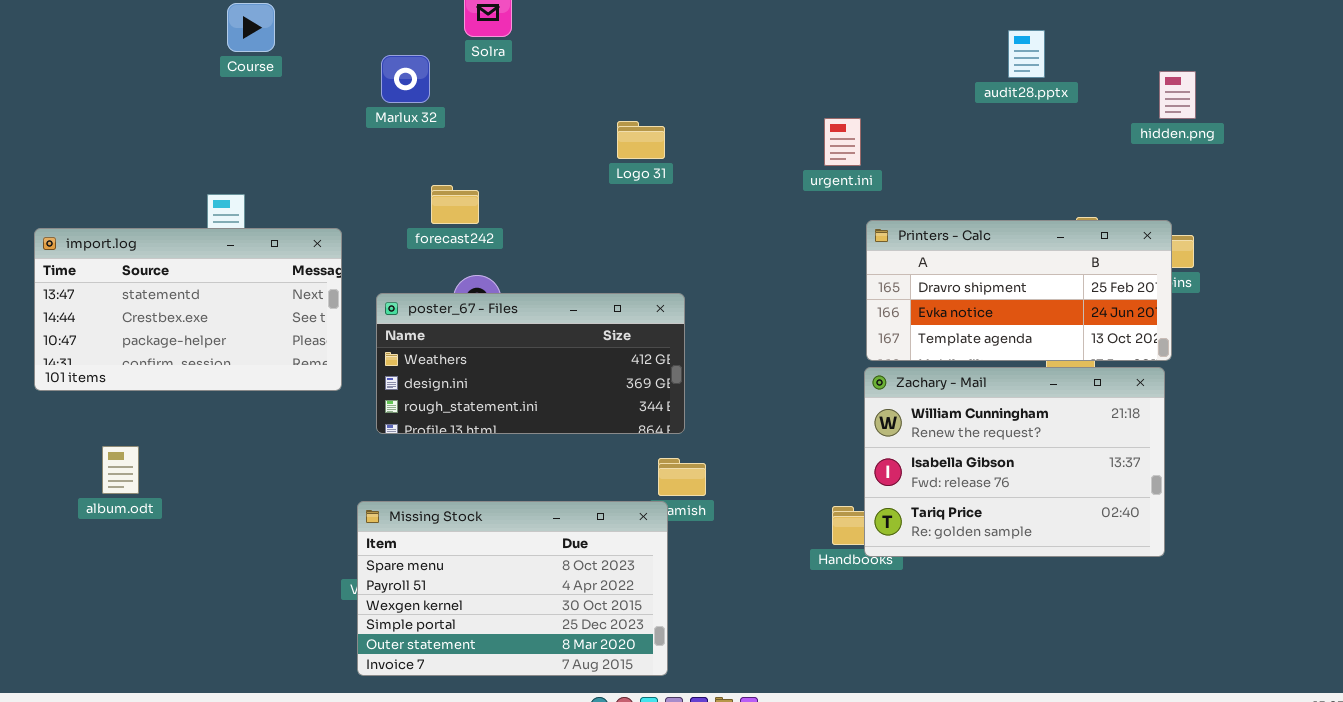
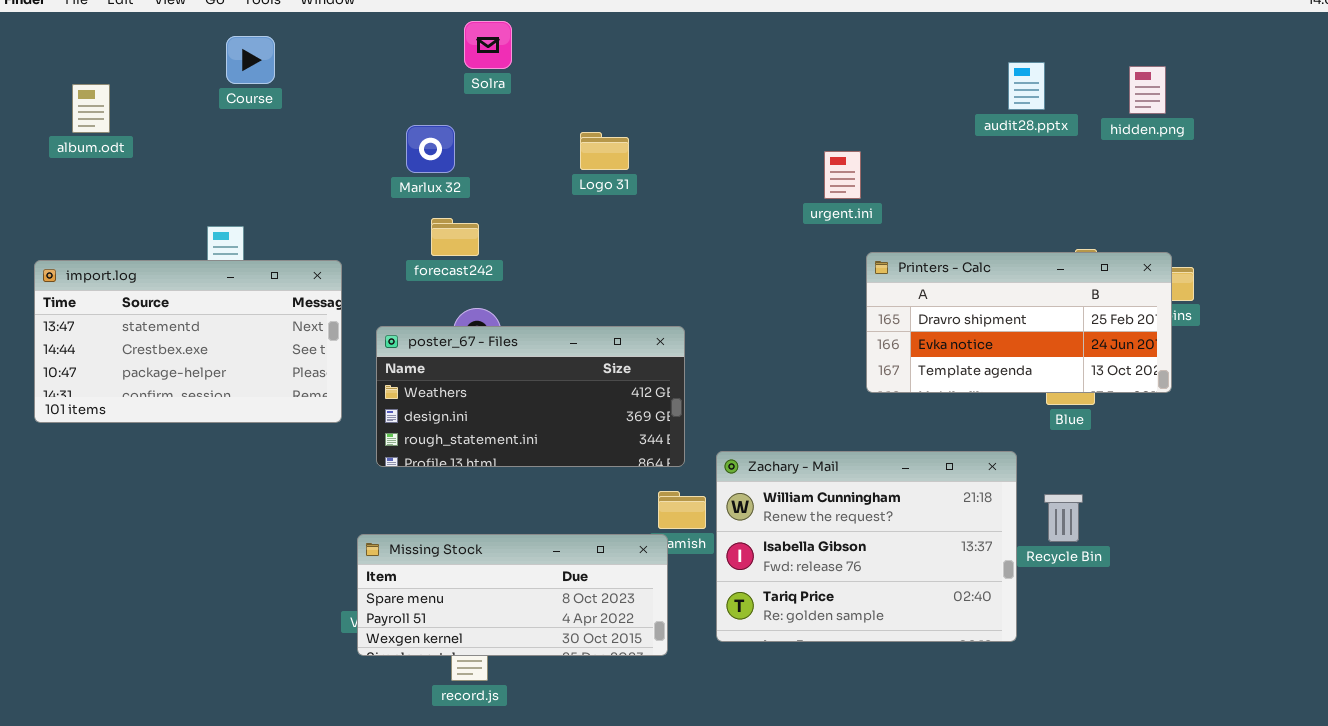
Marlux 32: [381,55,430,103] -> [406,125,455,173], moved
hidden.png: [1159,71,1196,119] -> [1129,66,1166,114], moved
Logo 31: [617,121,665,159] -> [580,132,629,170], moved
Zachary - Mail: [864,367,1165,557] -> [716,451,1017,642], moved
album.odt: [102,446,139,494] -> [72,84,110,133], moved
Missing Stock: [357,501,668,676] -> [357,534,668,656], resized

